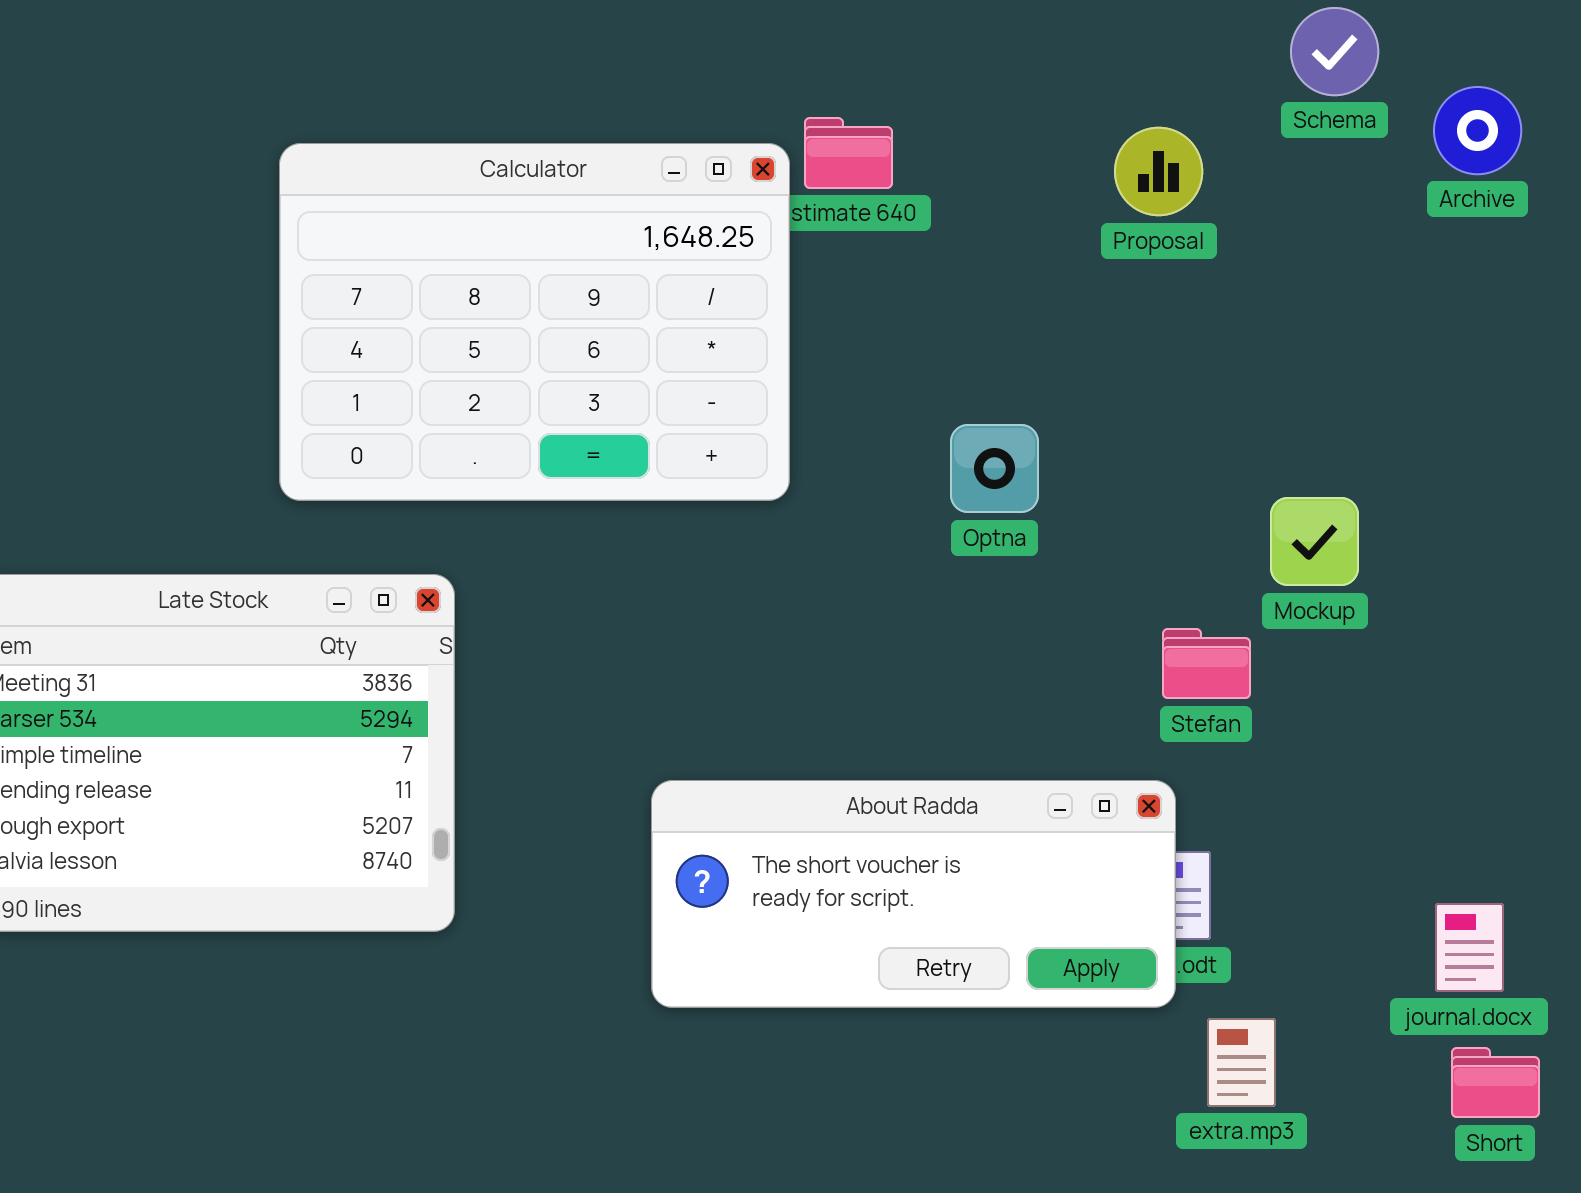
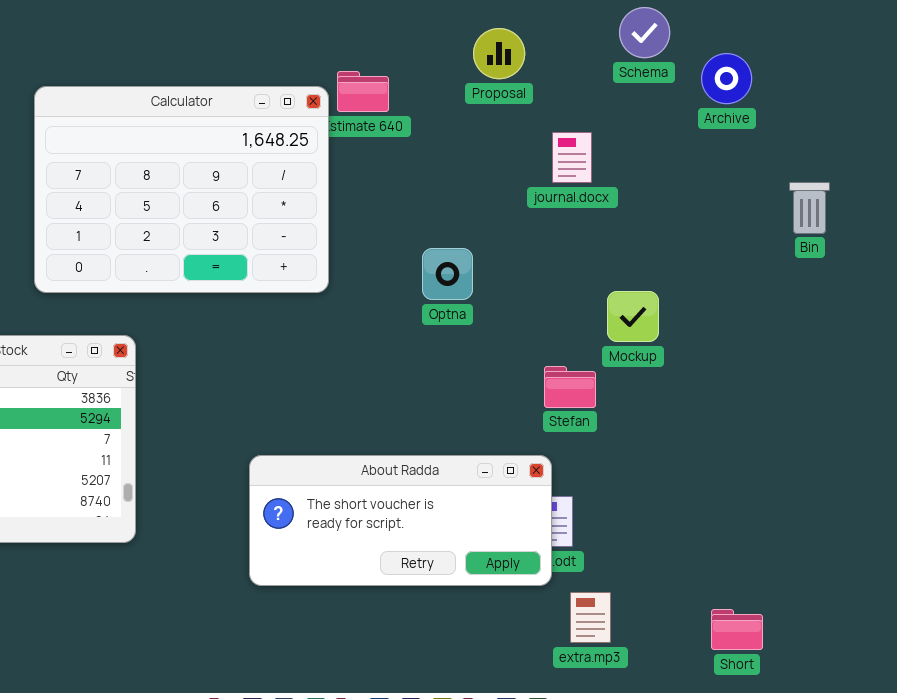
Proposal: [1114,127,1203,216] -> [473,28,525,79], moved
journal.docx: [1435,903,1504,992] -> [552,132,592,183], moved

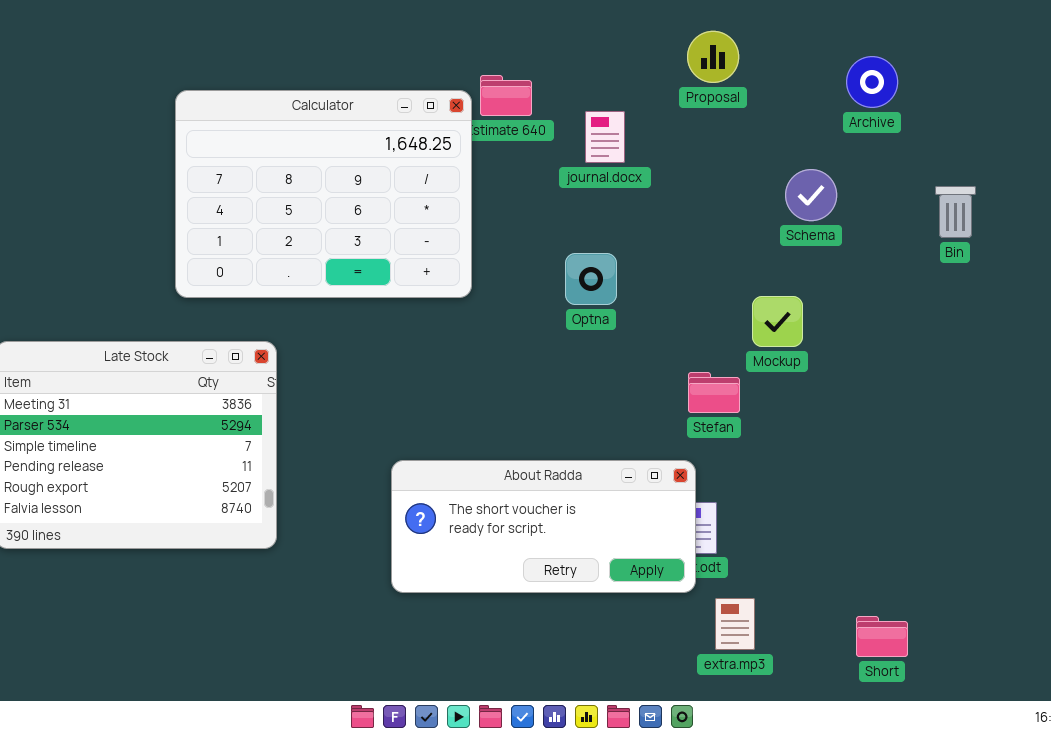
Schema: [619,7,670,58] -> [785,169,837,221], moved
Proposal: [473,28,525,79] -> [687,31,739,83], moved
journal.docx: [552,132,592,183] -> [585,111,625,163], moved

